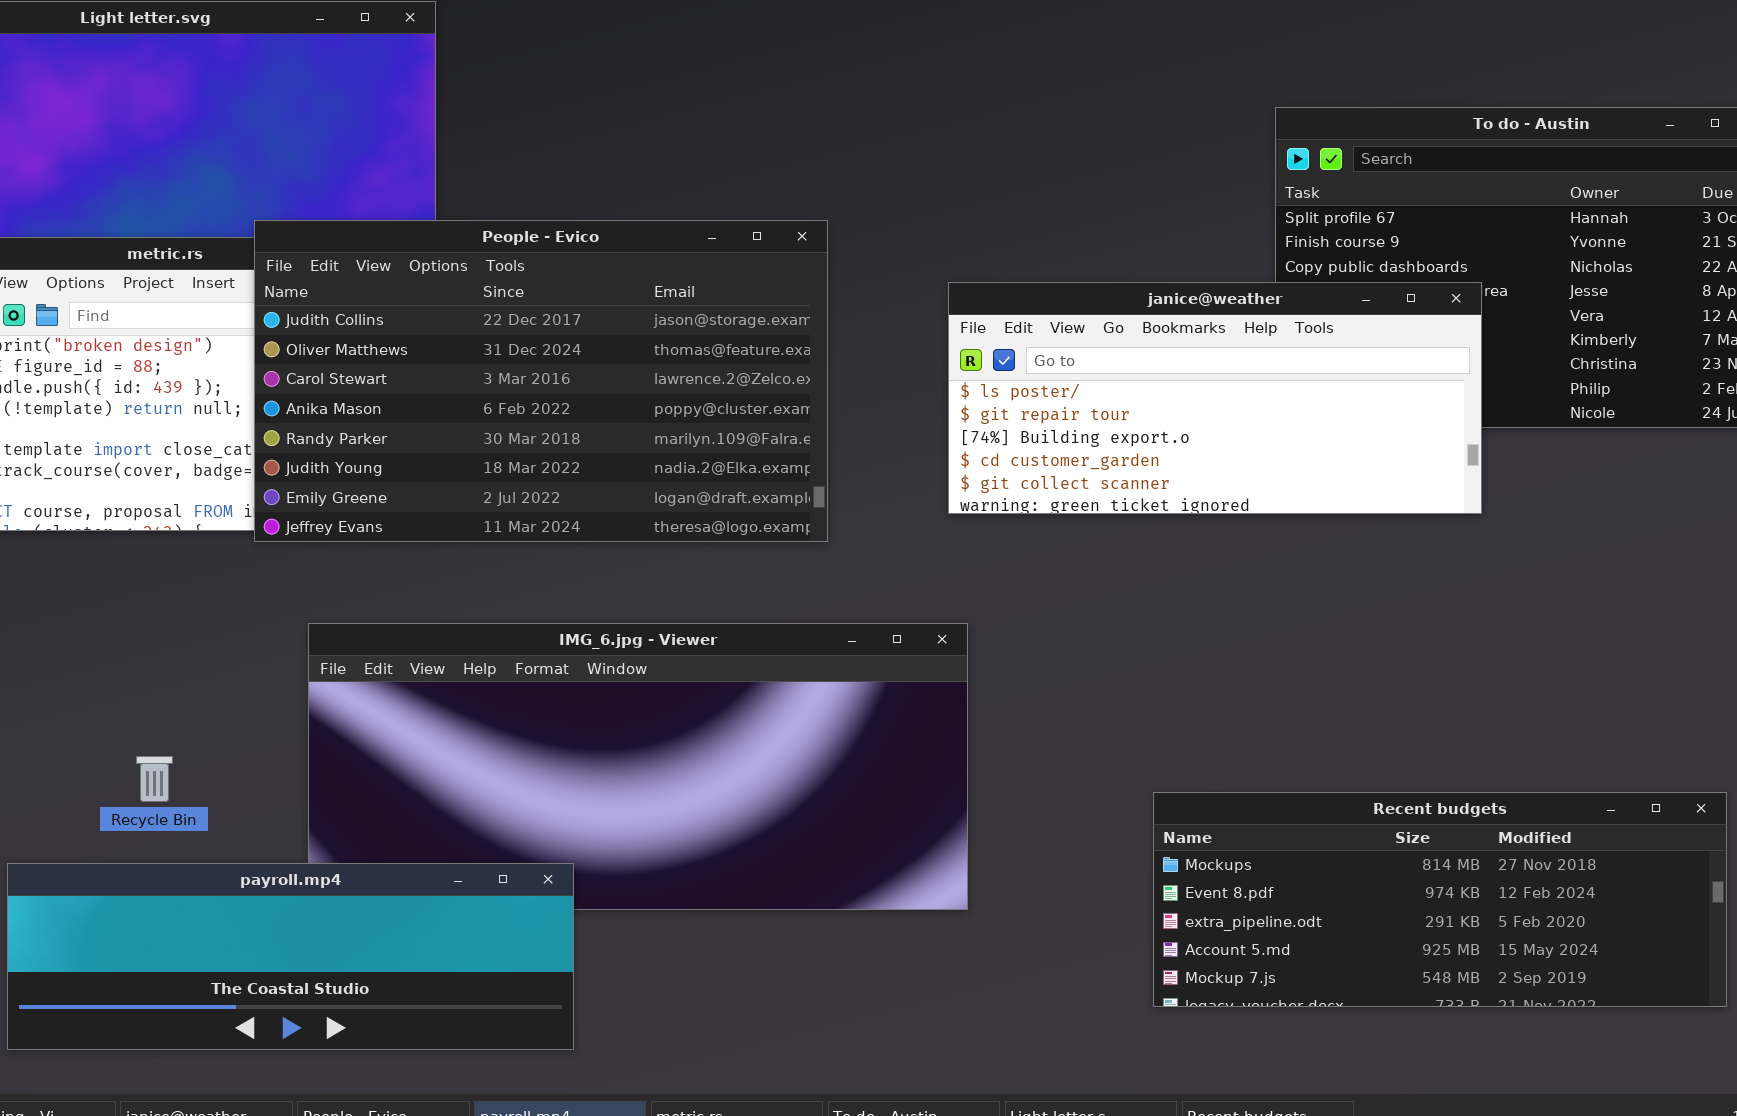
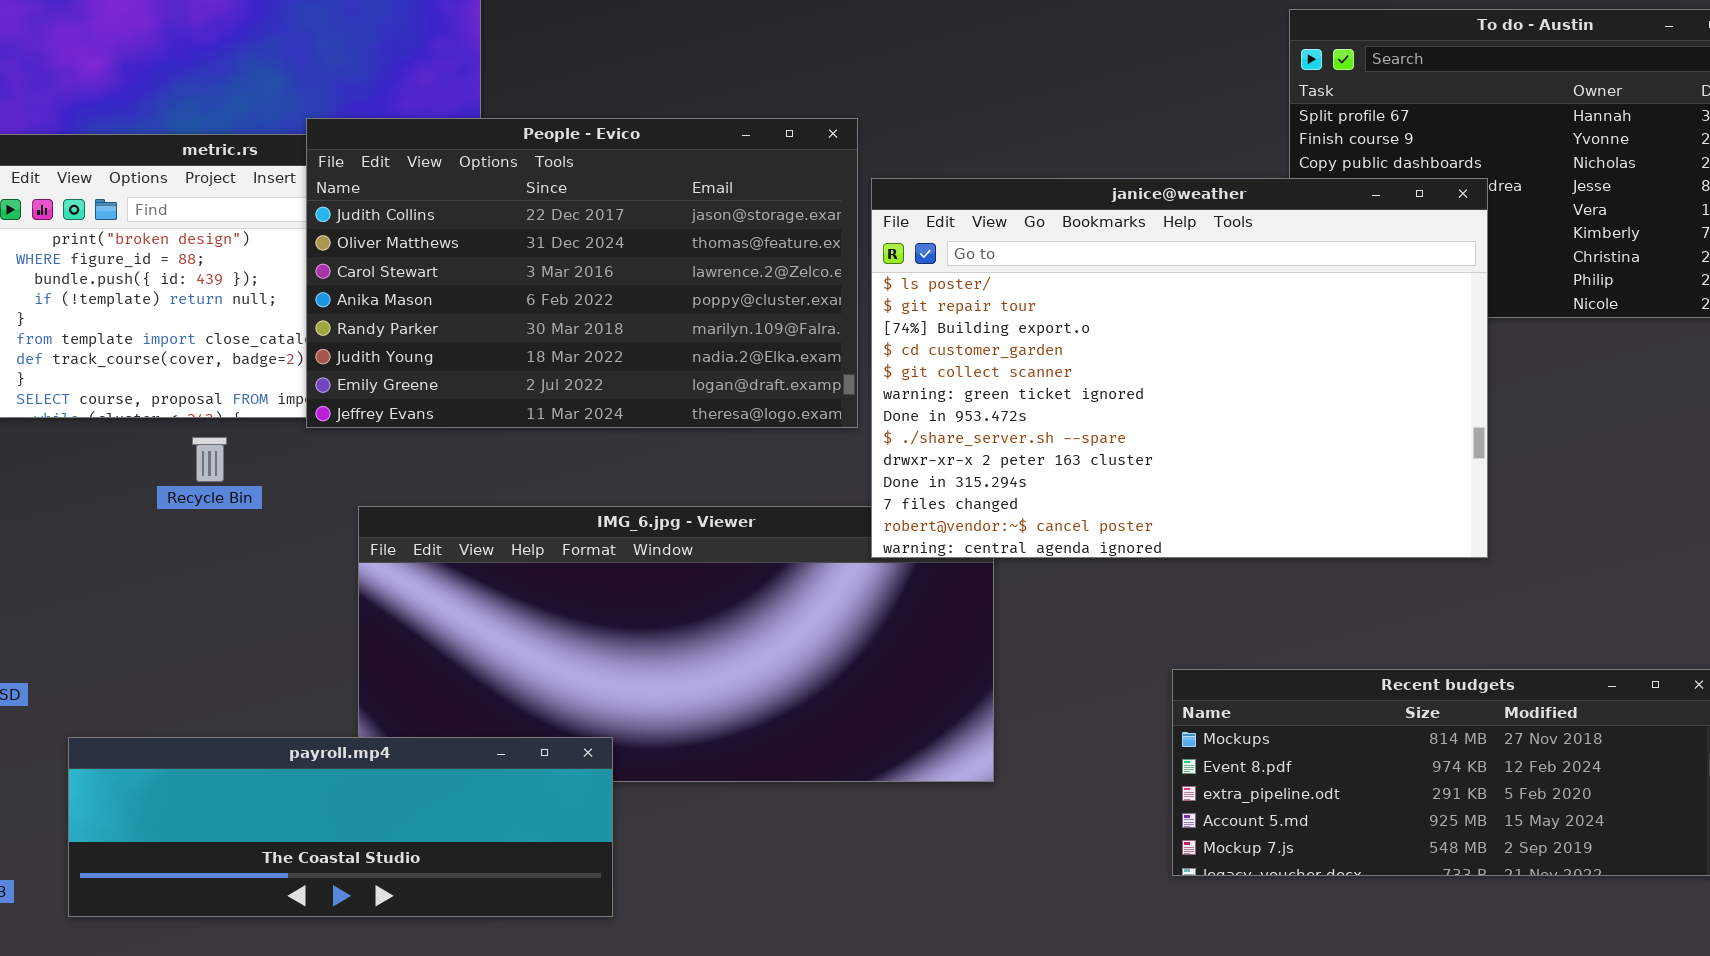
janice@weather: [948,282,1482,514] -> [871,178,1488,558], resized
Recycle Bin: [136,756,173,802] -> [192,437,227,482], moved

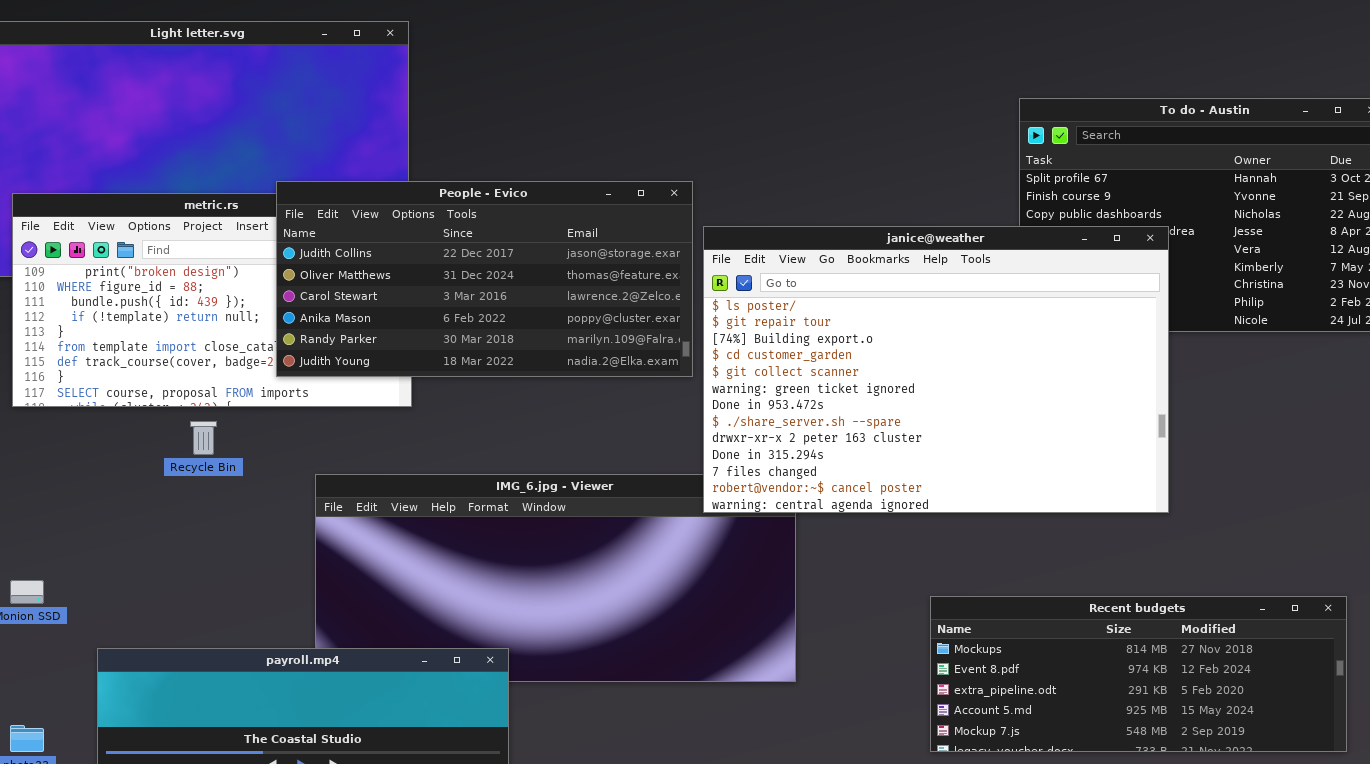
People - Evico: [306,118,858,428] -> [276,181,693,377], resized

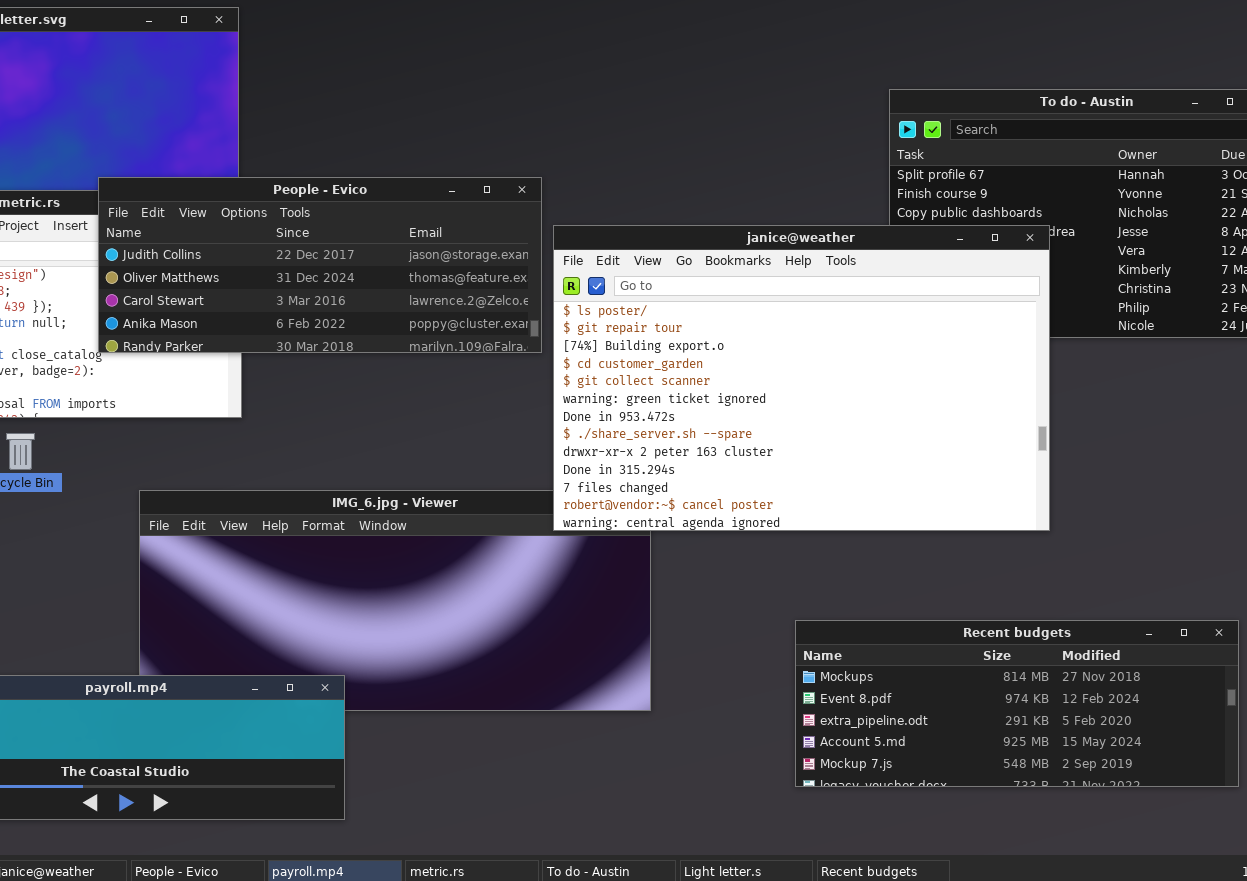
People - Evico: [276,181,693,377] -> [98,177,542,353], resized

